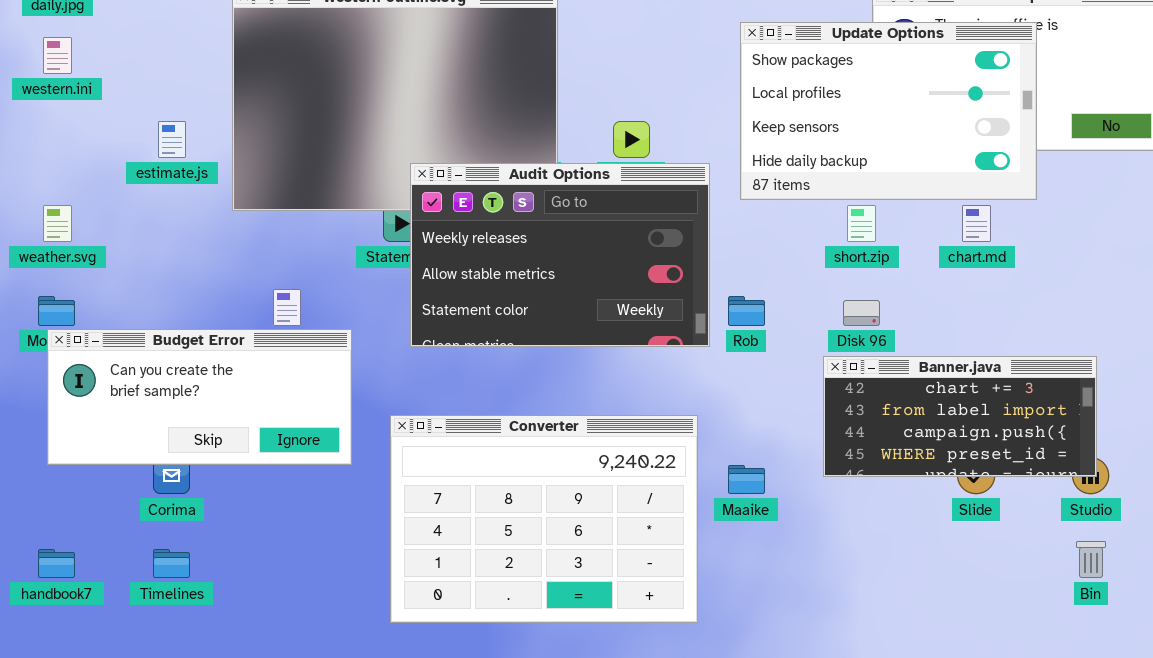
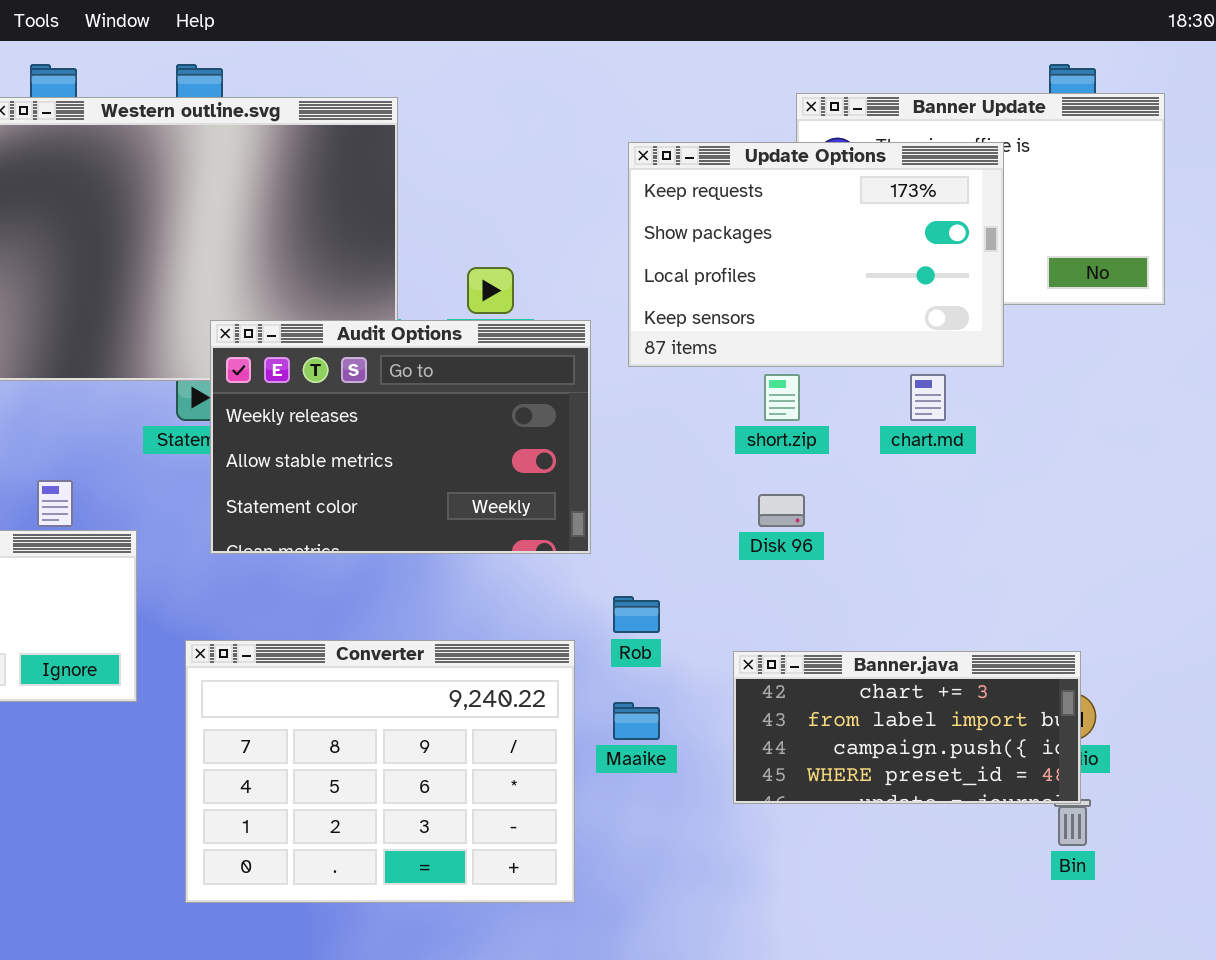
Update Options: [740,22,1037,200] -> [628,142,1004,367], scrolled up 1 row
Rob: [728,296,765,326] -> [613,596,660,633], moved
Banner.java: [823,356,1097,477] -> [733,651,1081,804], moved

